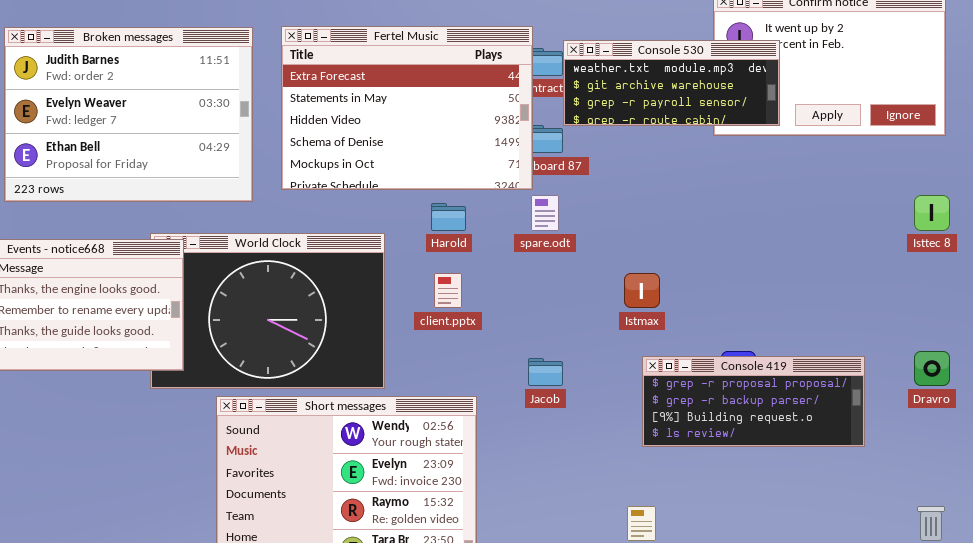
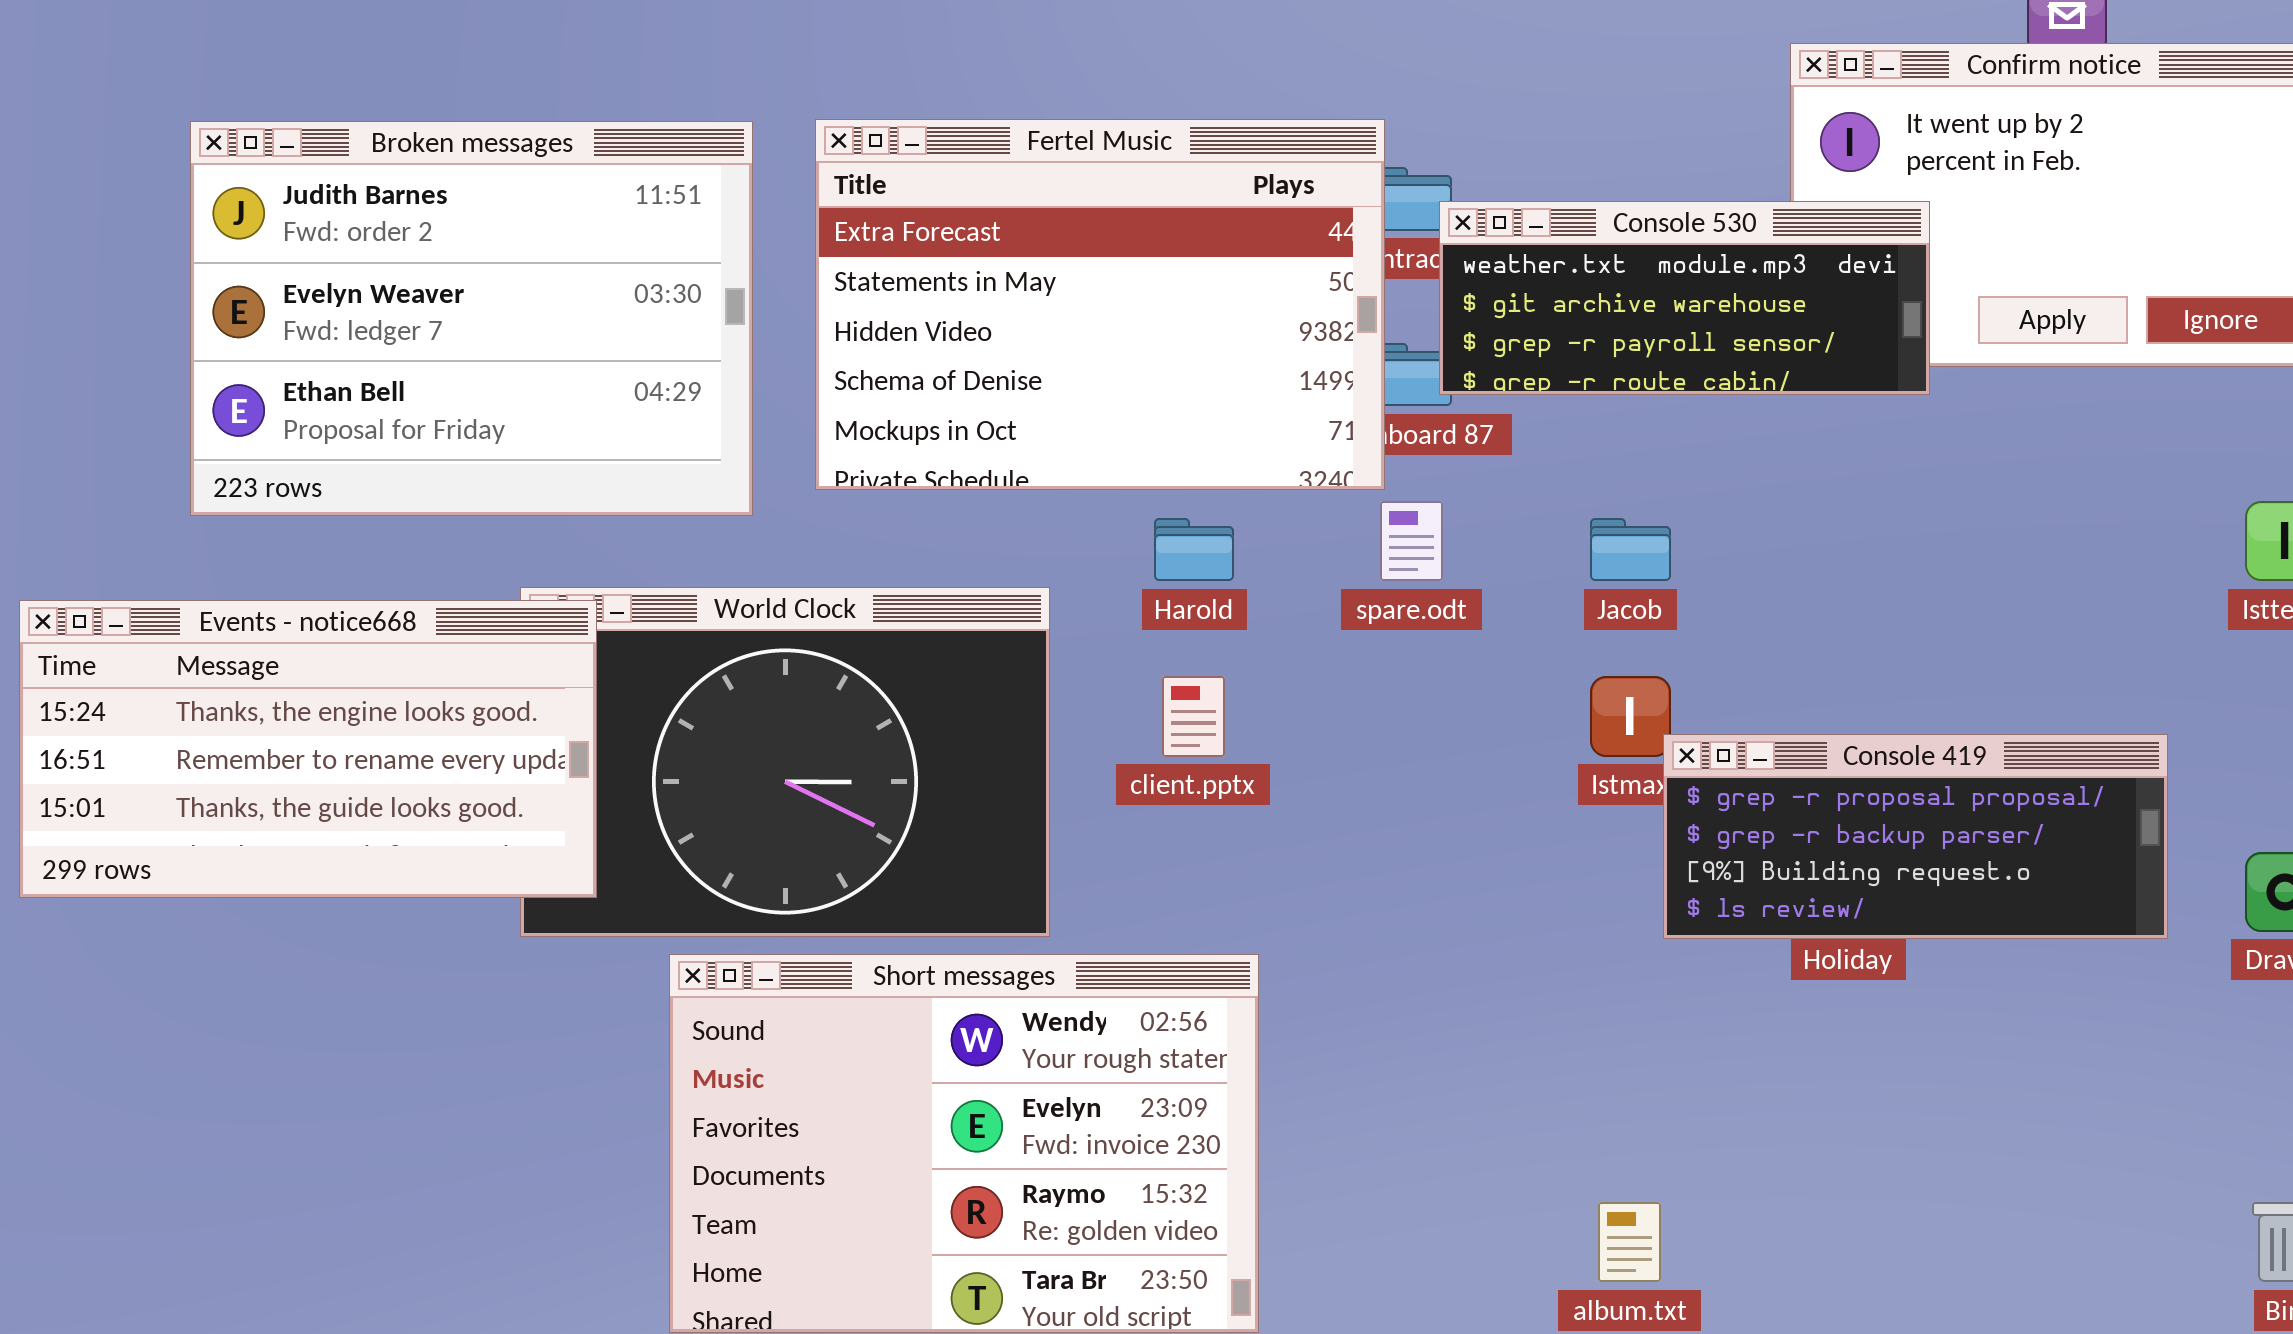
Console 530: [563,40,780,126] -> [1439,201,1930,395], moved
Console 419: [642,356,865,447] -> [1663,734,2168,939], moved
Jacob: [528,358,563,386] -> [1590,518,1671,581], moved

